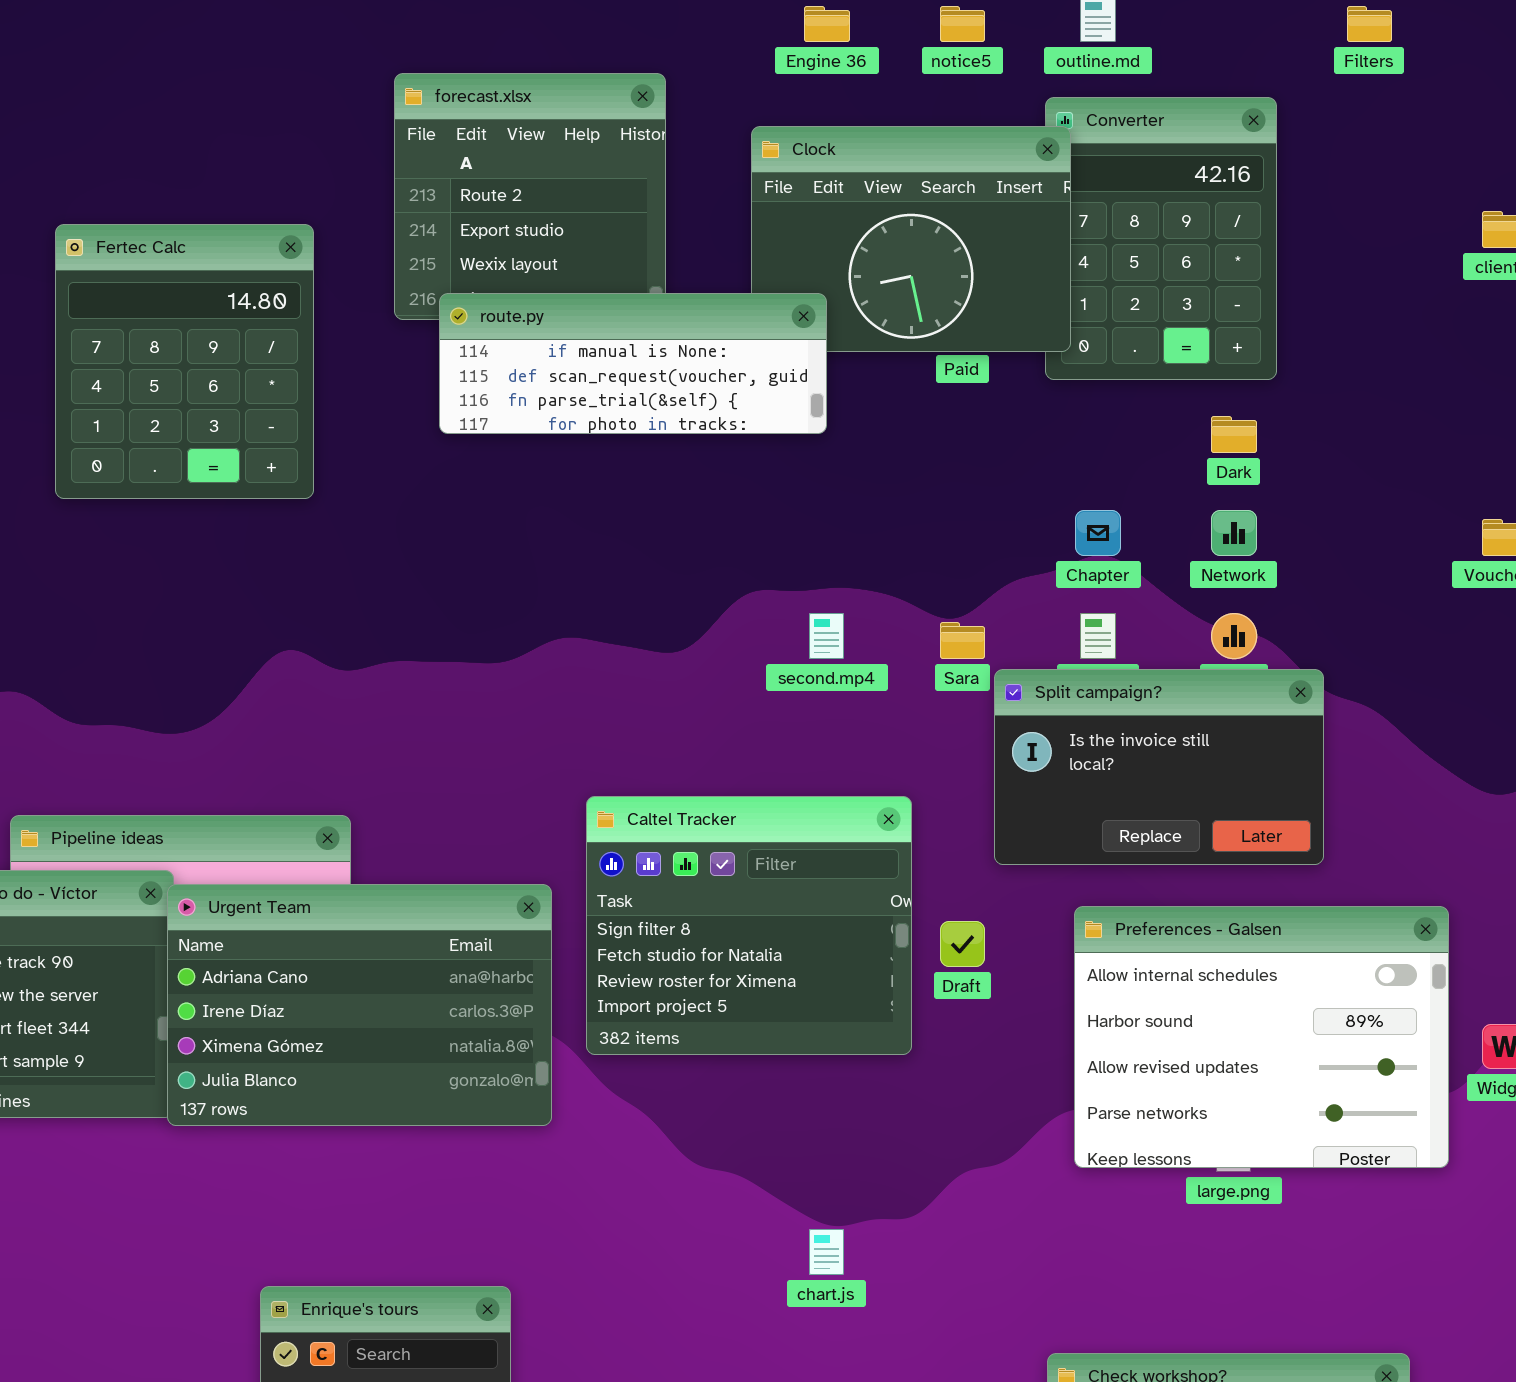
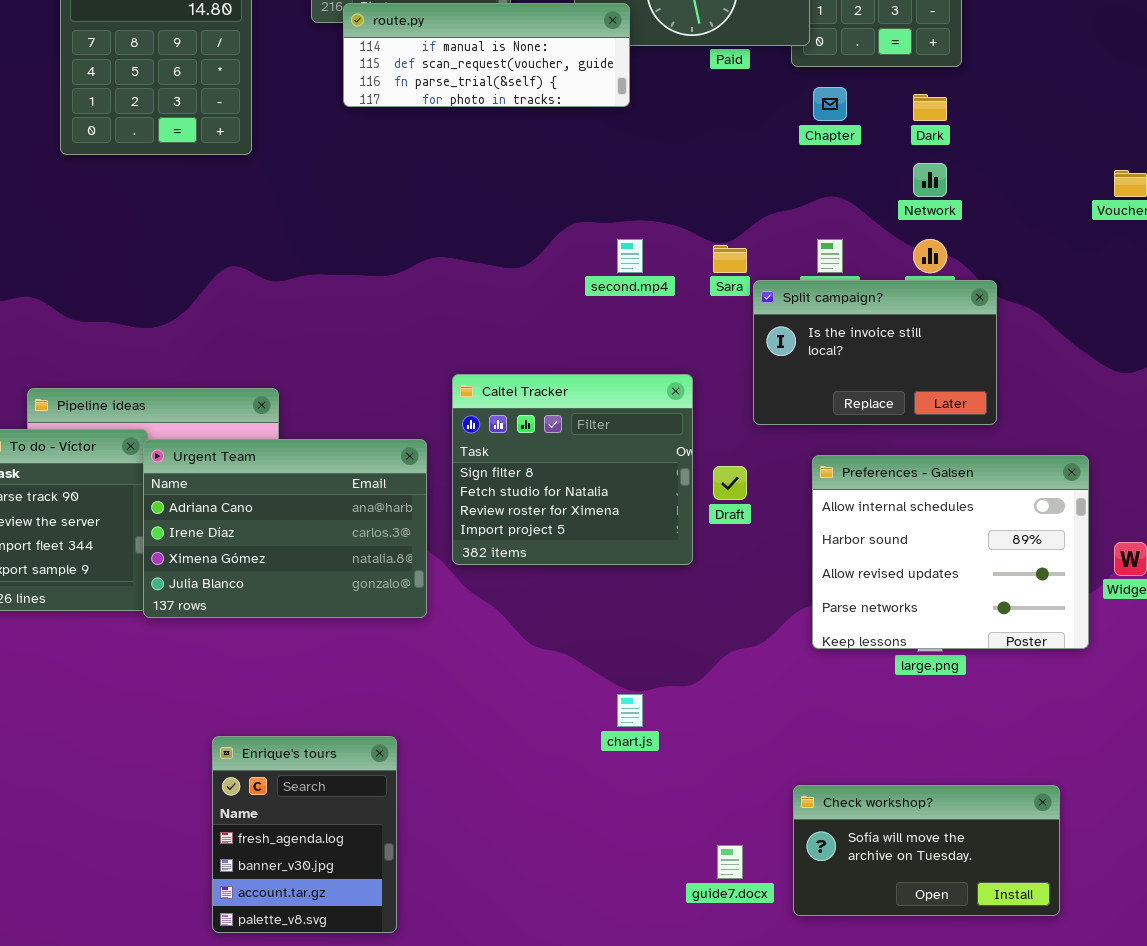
Chapter: [1075,510,1121,556] -> [813,87,847,121], moved

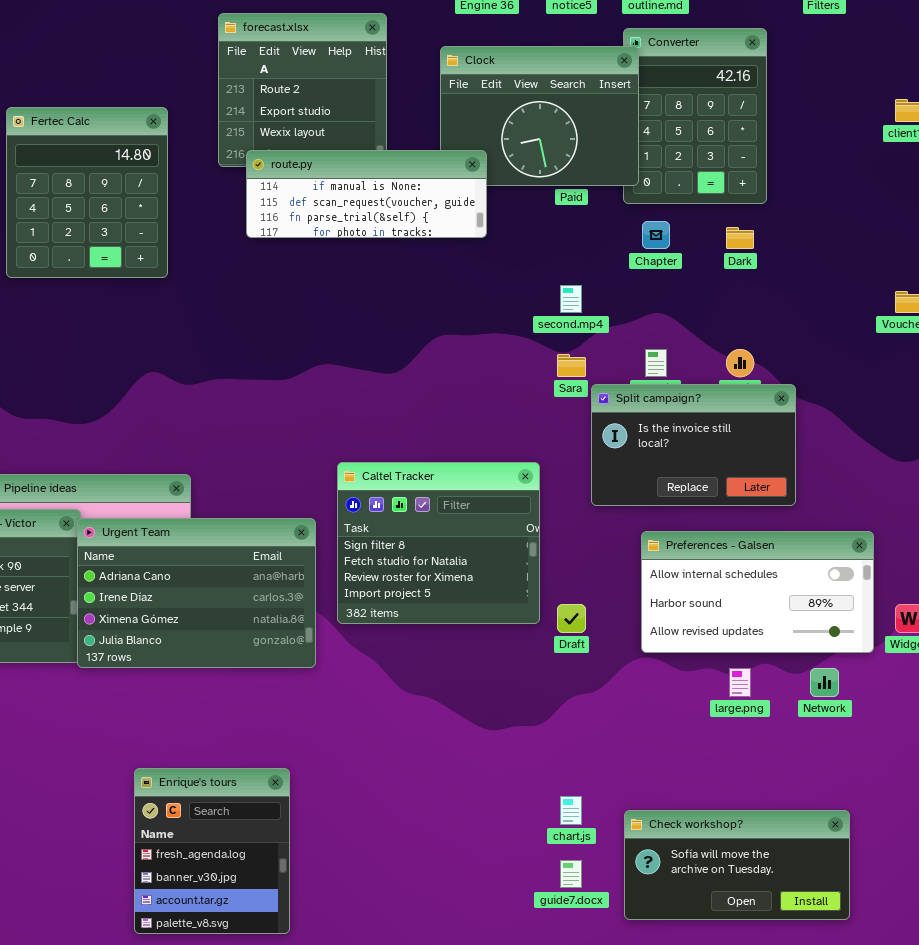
Network: [913,163,947,197] -> [810,668,839,697], moved
second.mp4: [617,239,643,273] -> [560,285,582,313], moved
Preferences - Galsen: [812,455,1089,649] -> [641,531,874,653], resized
Draft: [713,466,747,500] -> [557,604,586,633], moved
chart.js: [617,694,643,727] -> [560,796,582,825], moved

